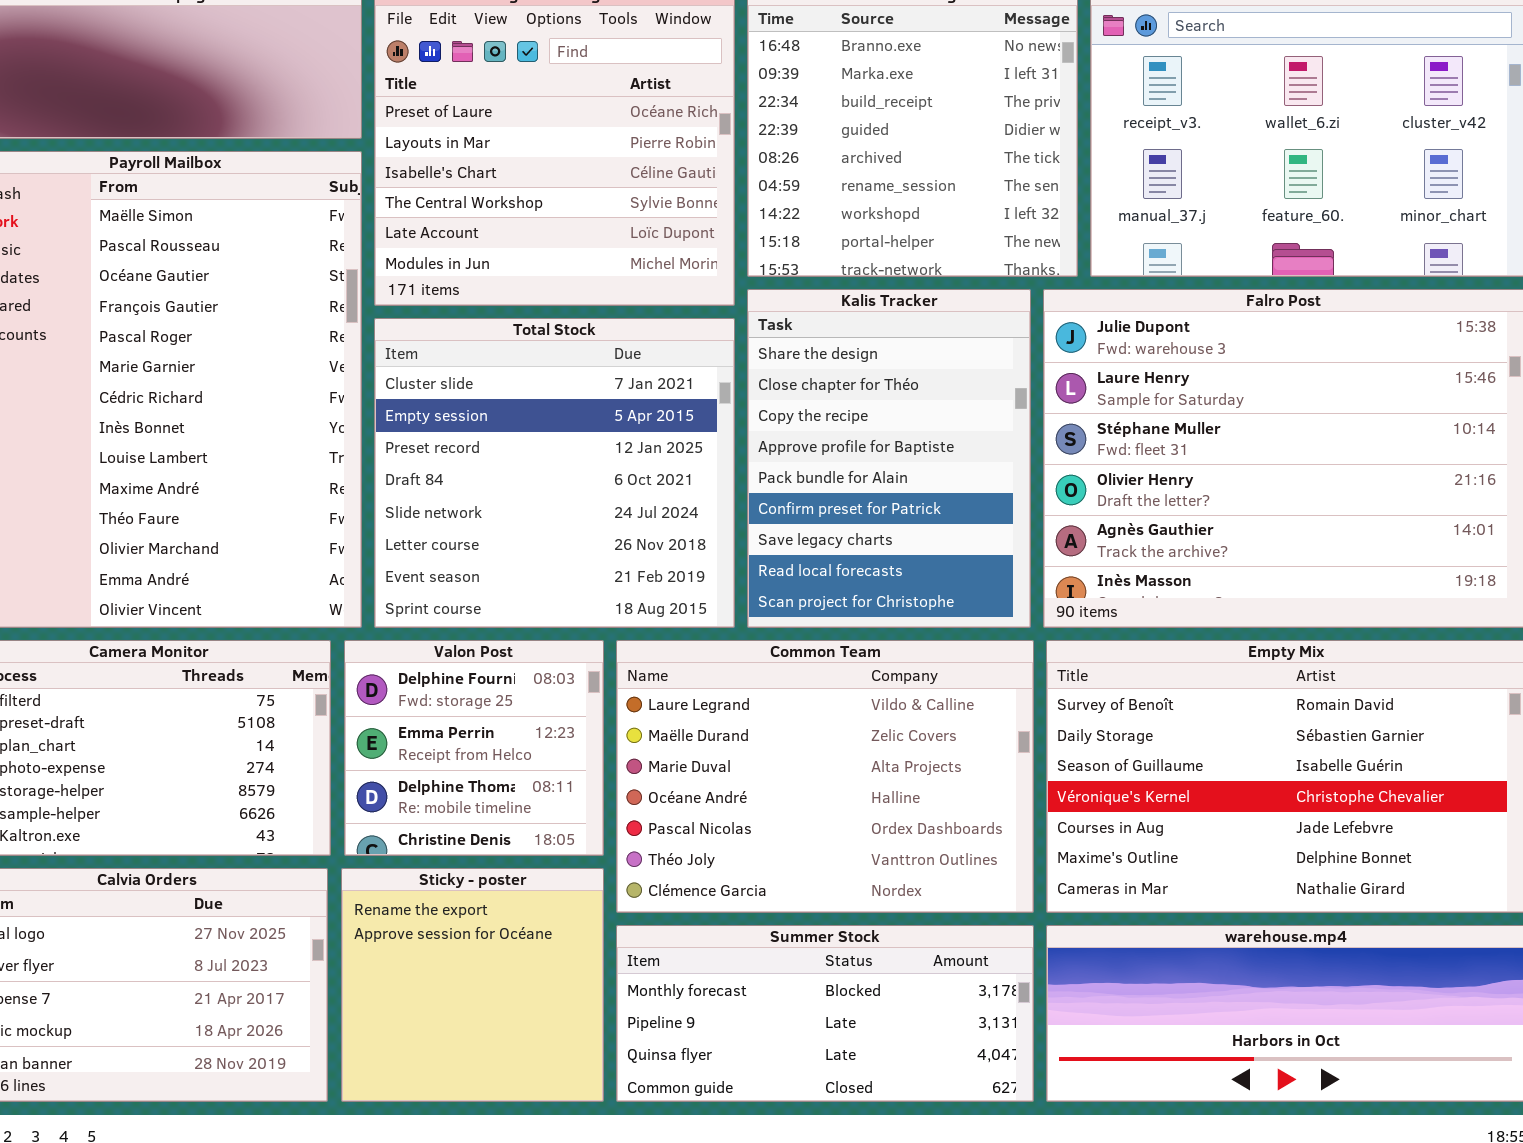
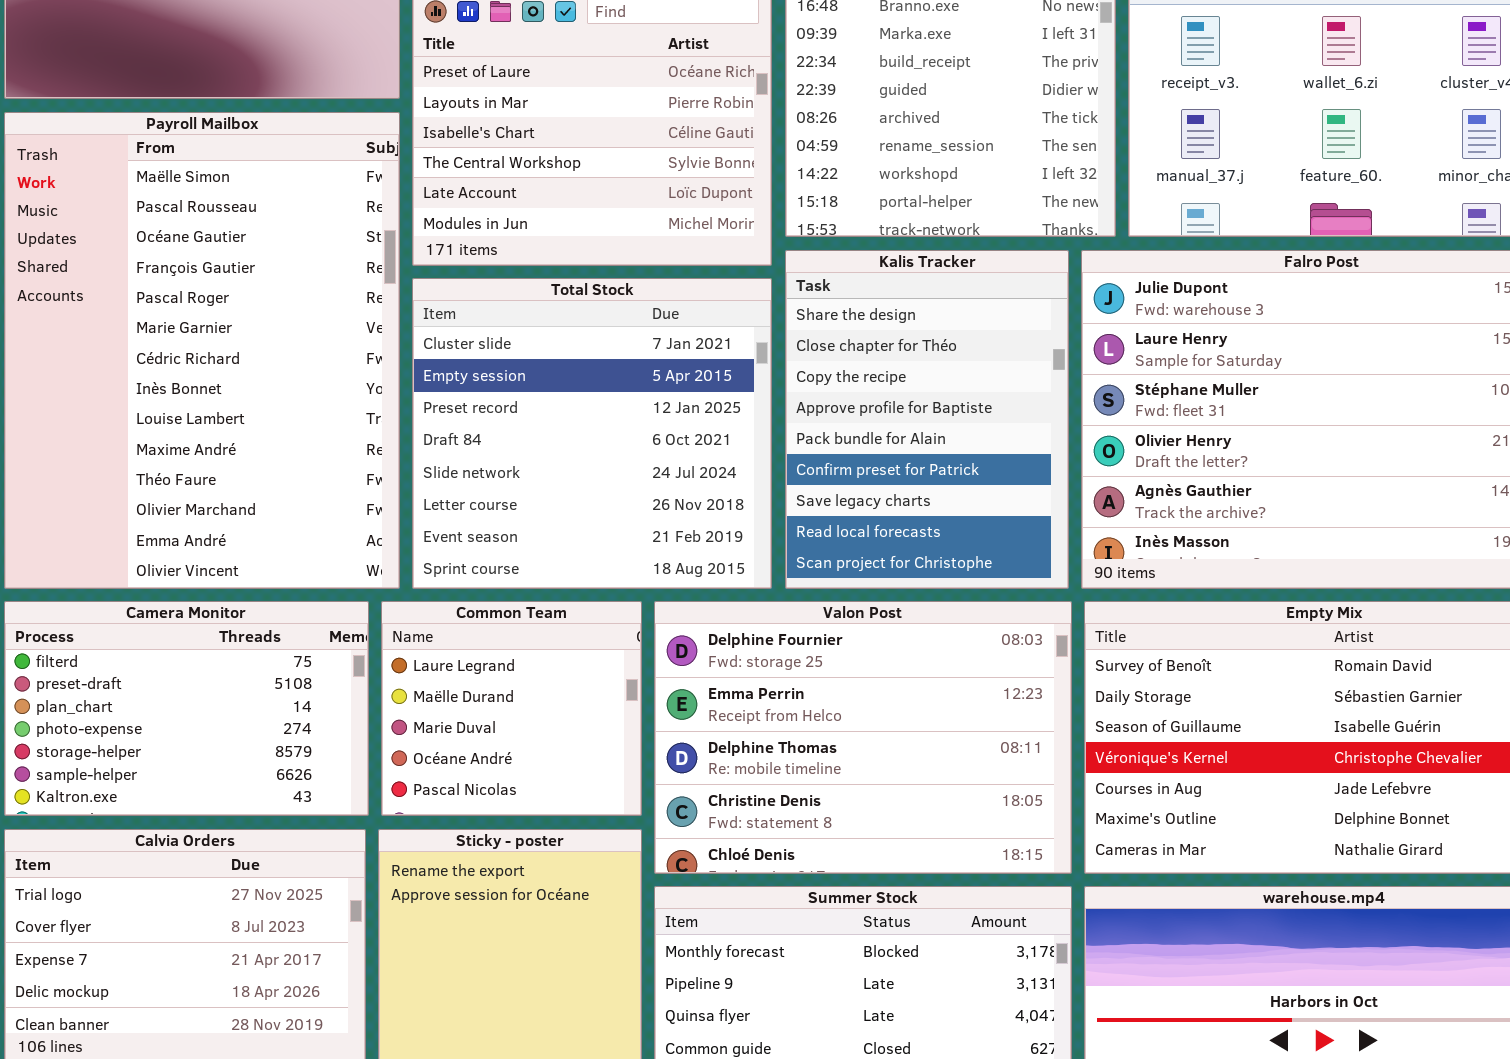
Valon Post: [344,640,604,856] -> [654,601,1072,874], moved, resized
Common Team: [616,640,1034,913] -> [381,601,642,816], moved, resized

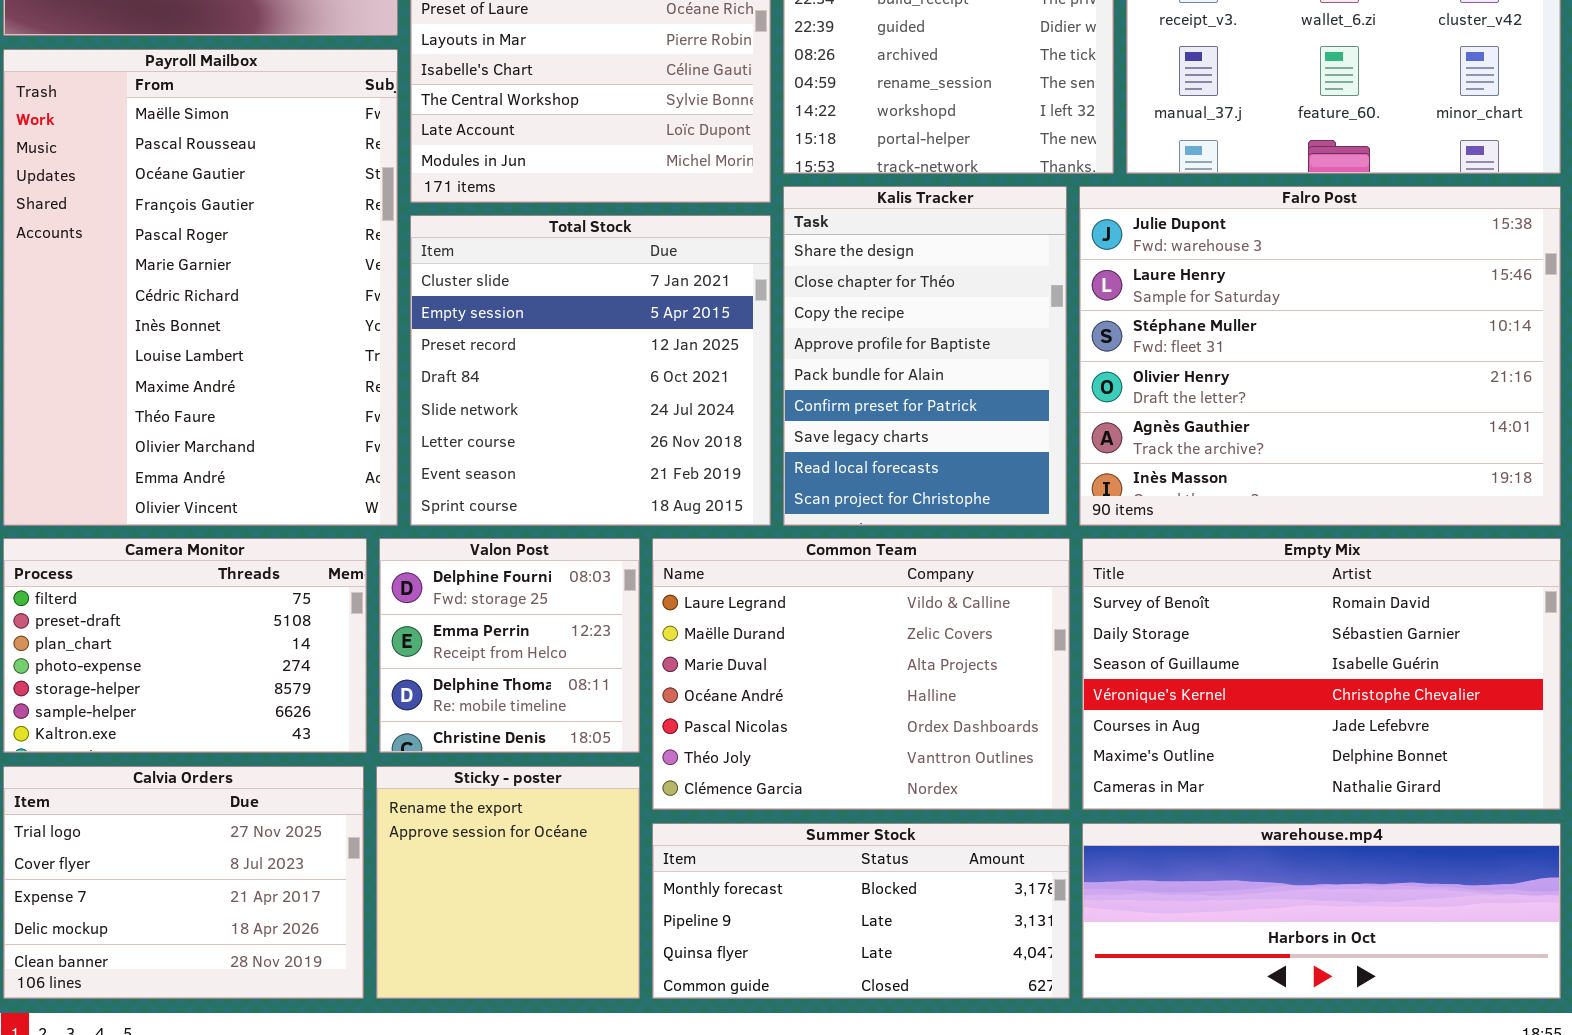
Common Team: [381,601,642,816] -> [652,538,1070,810], moved, resized
Valon Post: [654,601,1072,874] -> [379,538,640,753], moved, resized

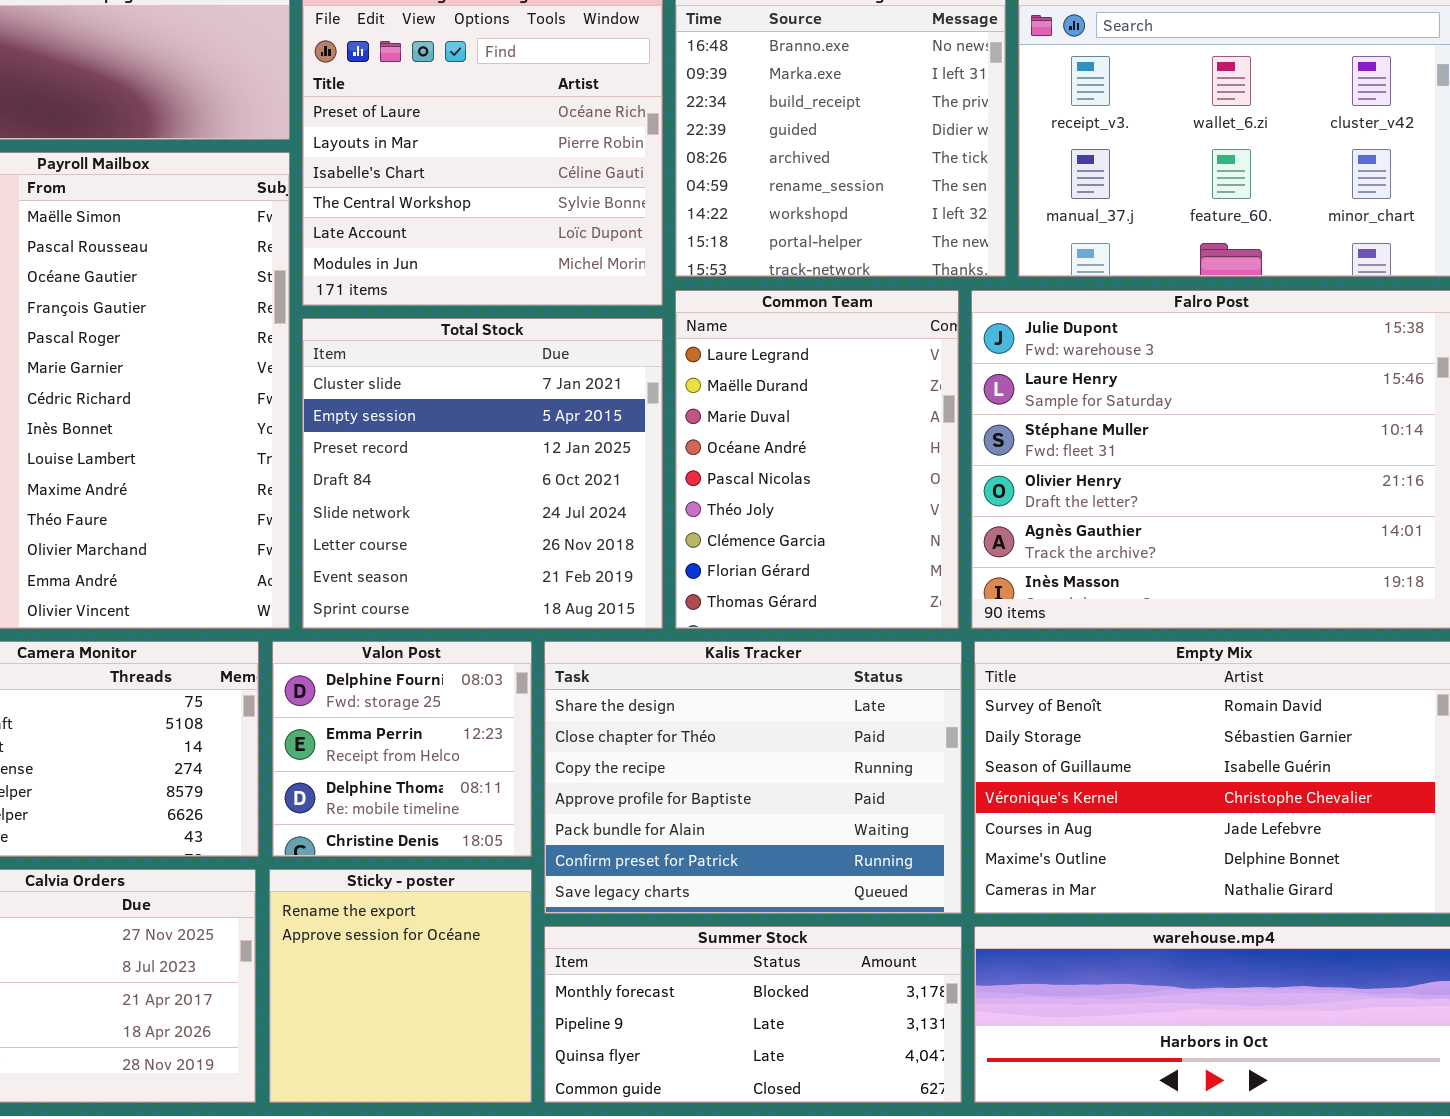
Kalis Tracker: [783,186,1067,526] -> [544,641,962,914], moved, resized
Common Team: [652,538,1070,810] -> [675,290,959,629], moved, resized

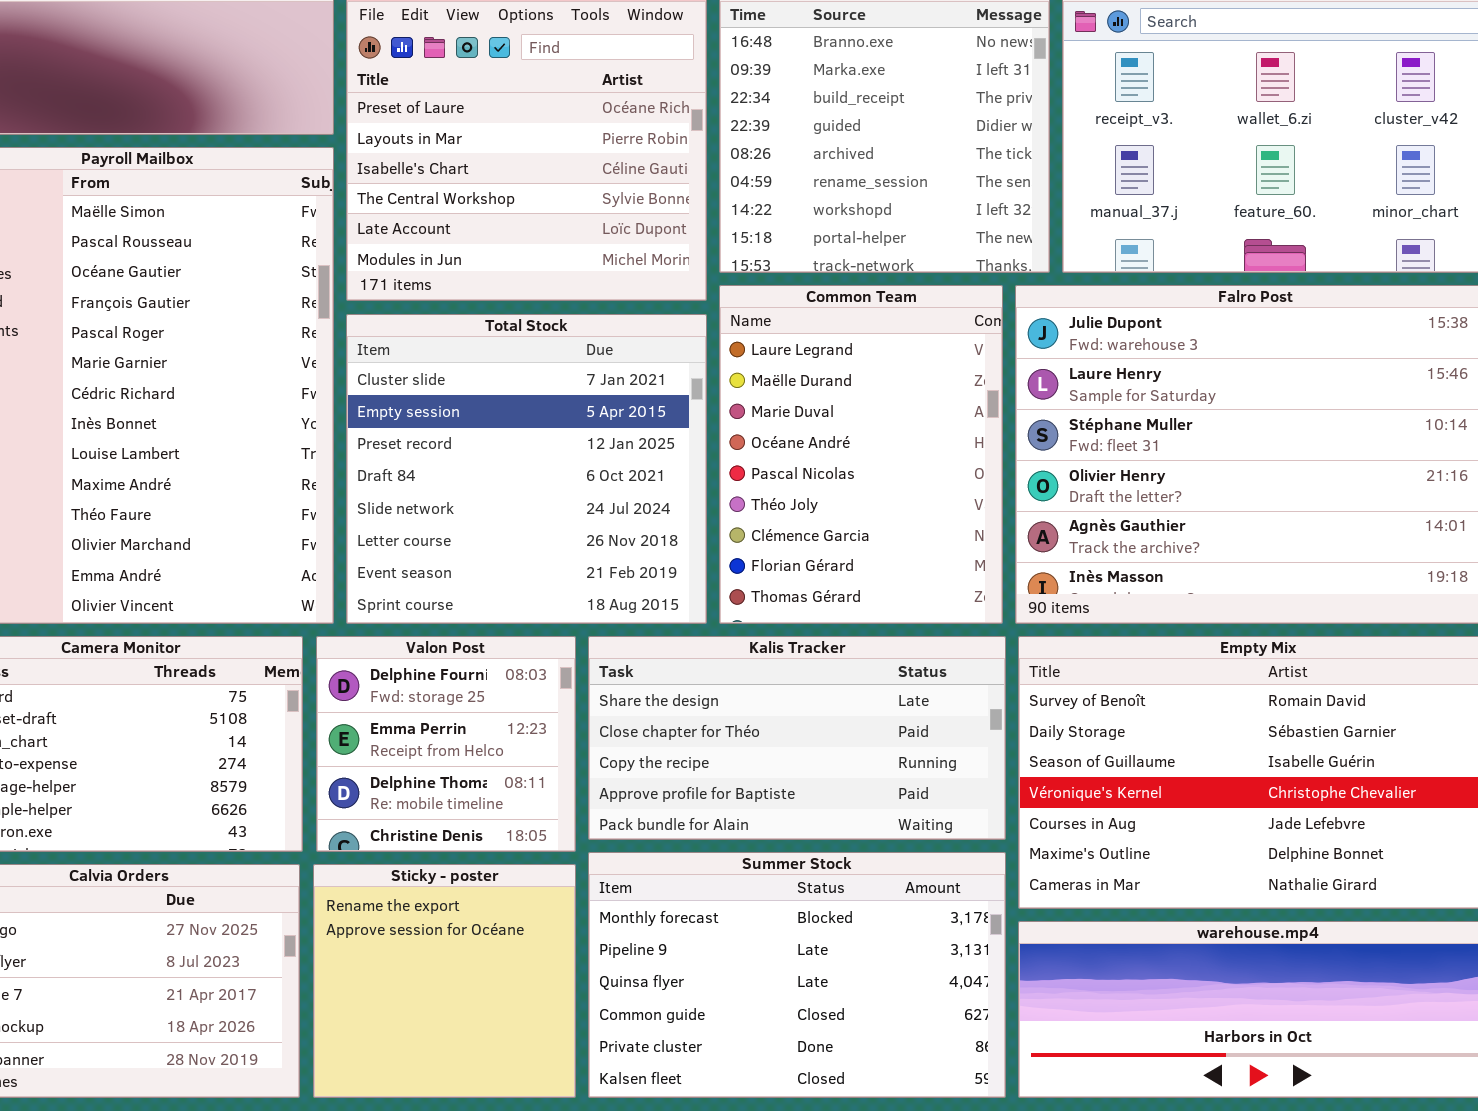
Kalis Tracker: [544,641,962,914] -> [588,636,1006,840], resized
Summer Stock: [544,926,962,1103] -> [588,852,1006,1098], resized

